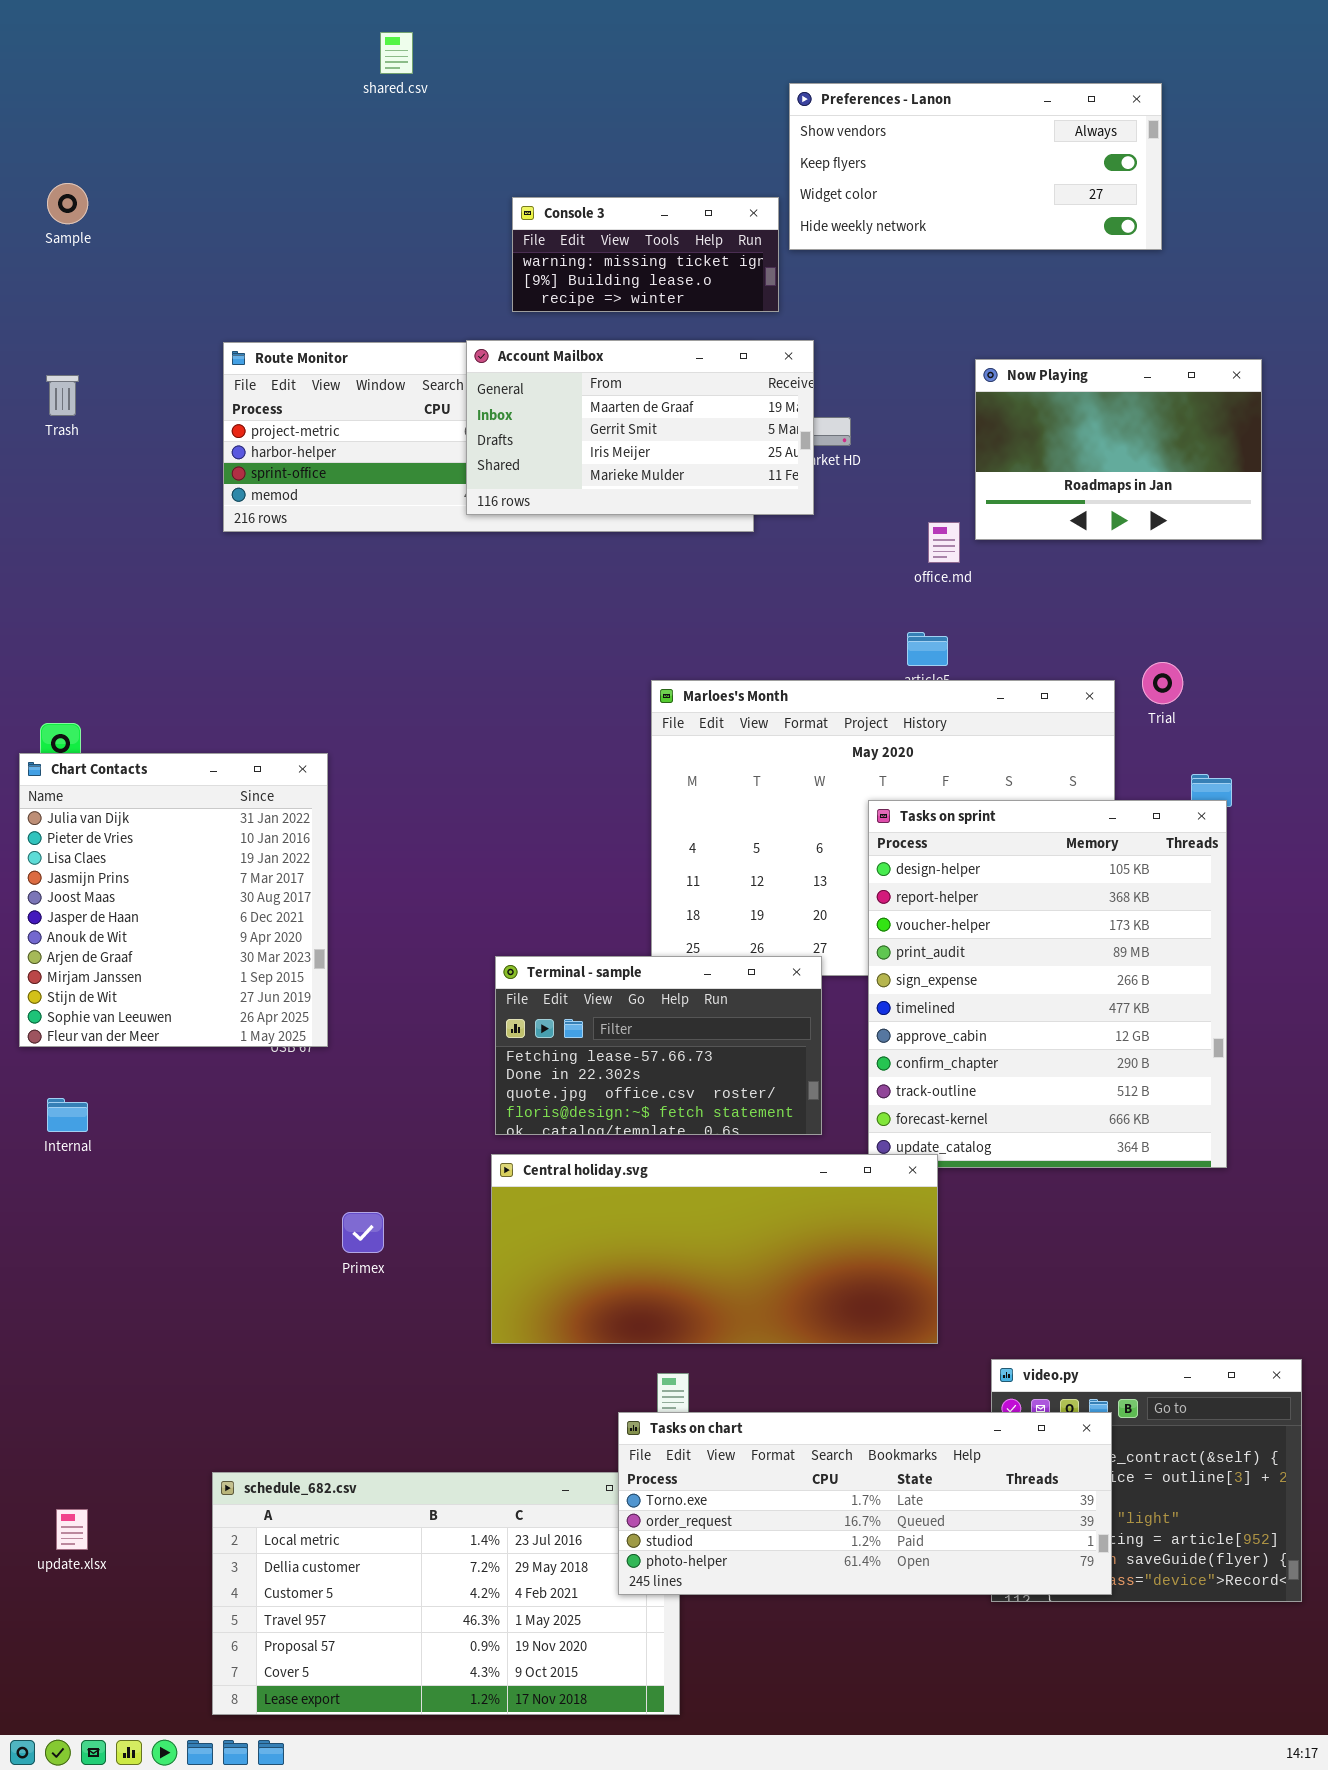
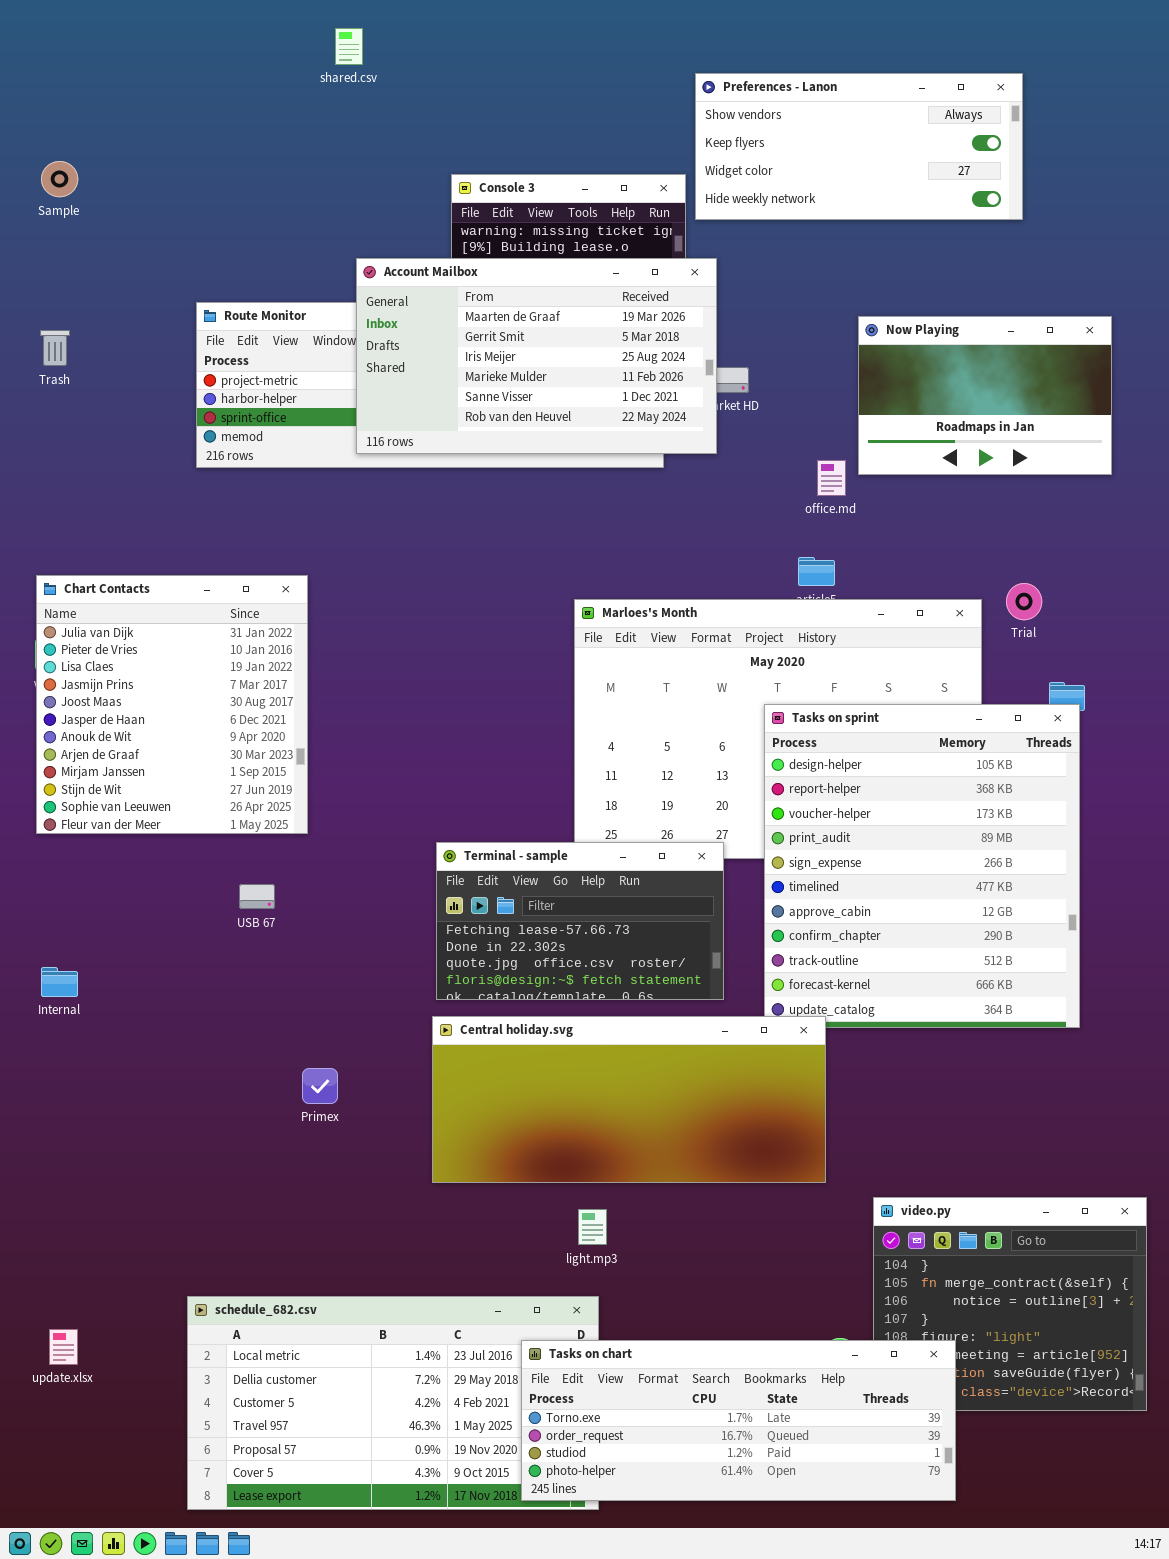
Account Mailbox: [466,340,814,515] -> [356,258,717,454], resized
Chart Contacts: [19,753,328,1047] -> [36,575,308,834], moved
Tasks on chart: [618,1412,1112,1595] -> [521,1340,956,1501], moved

